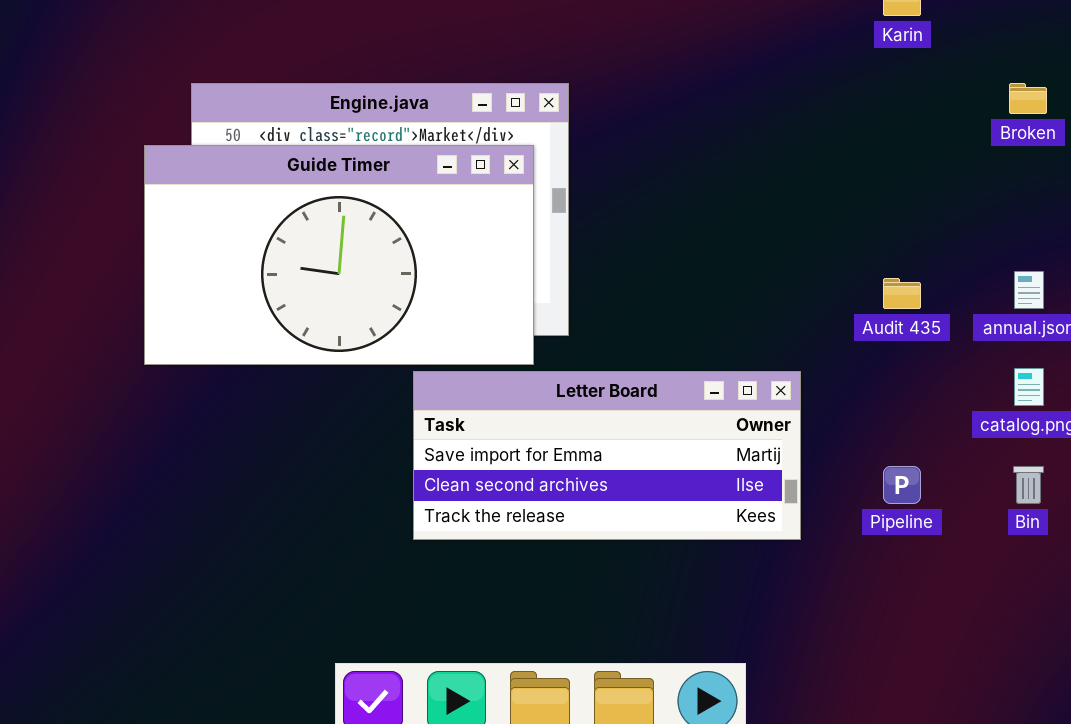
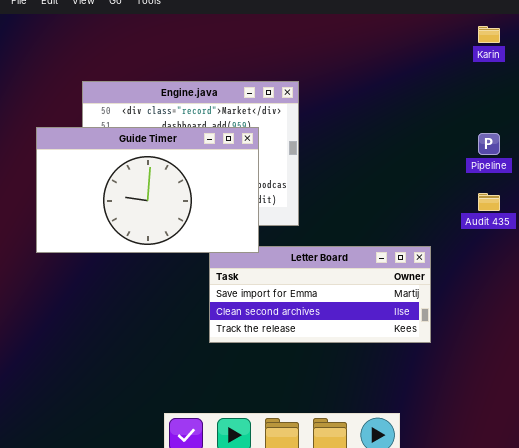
Guide Timer: [144,145,534,365] -> [36,127,259,253], moved
Pipeline: [883,466,921,504] -> [478,133,500,155], moved

